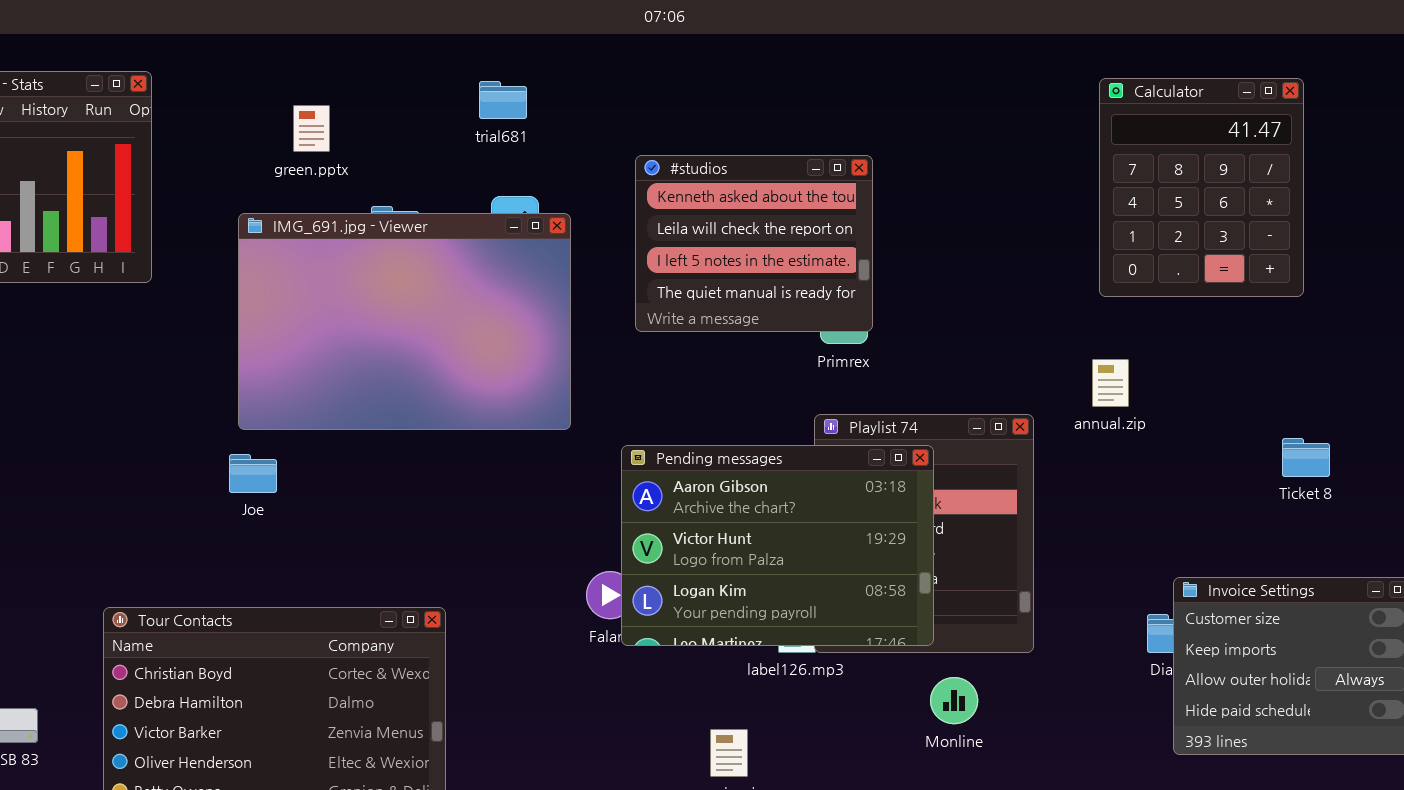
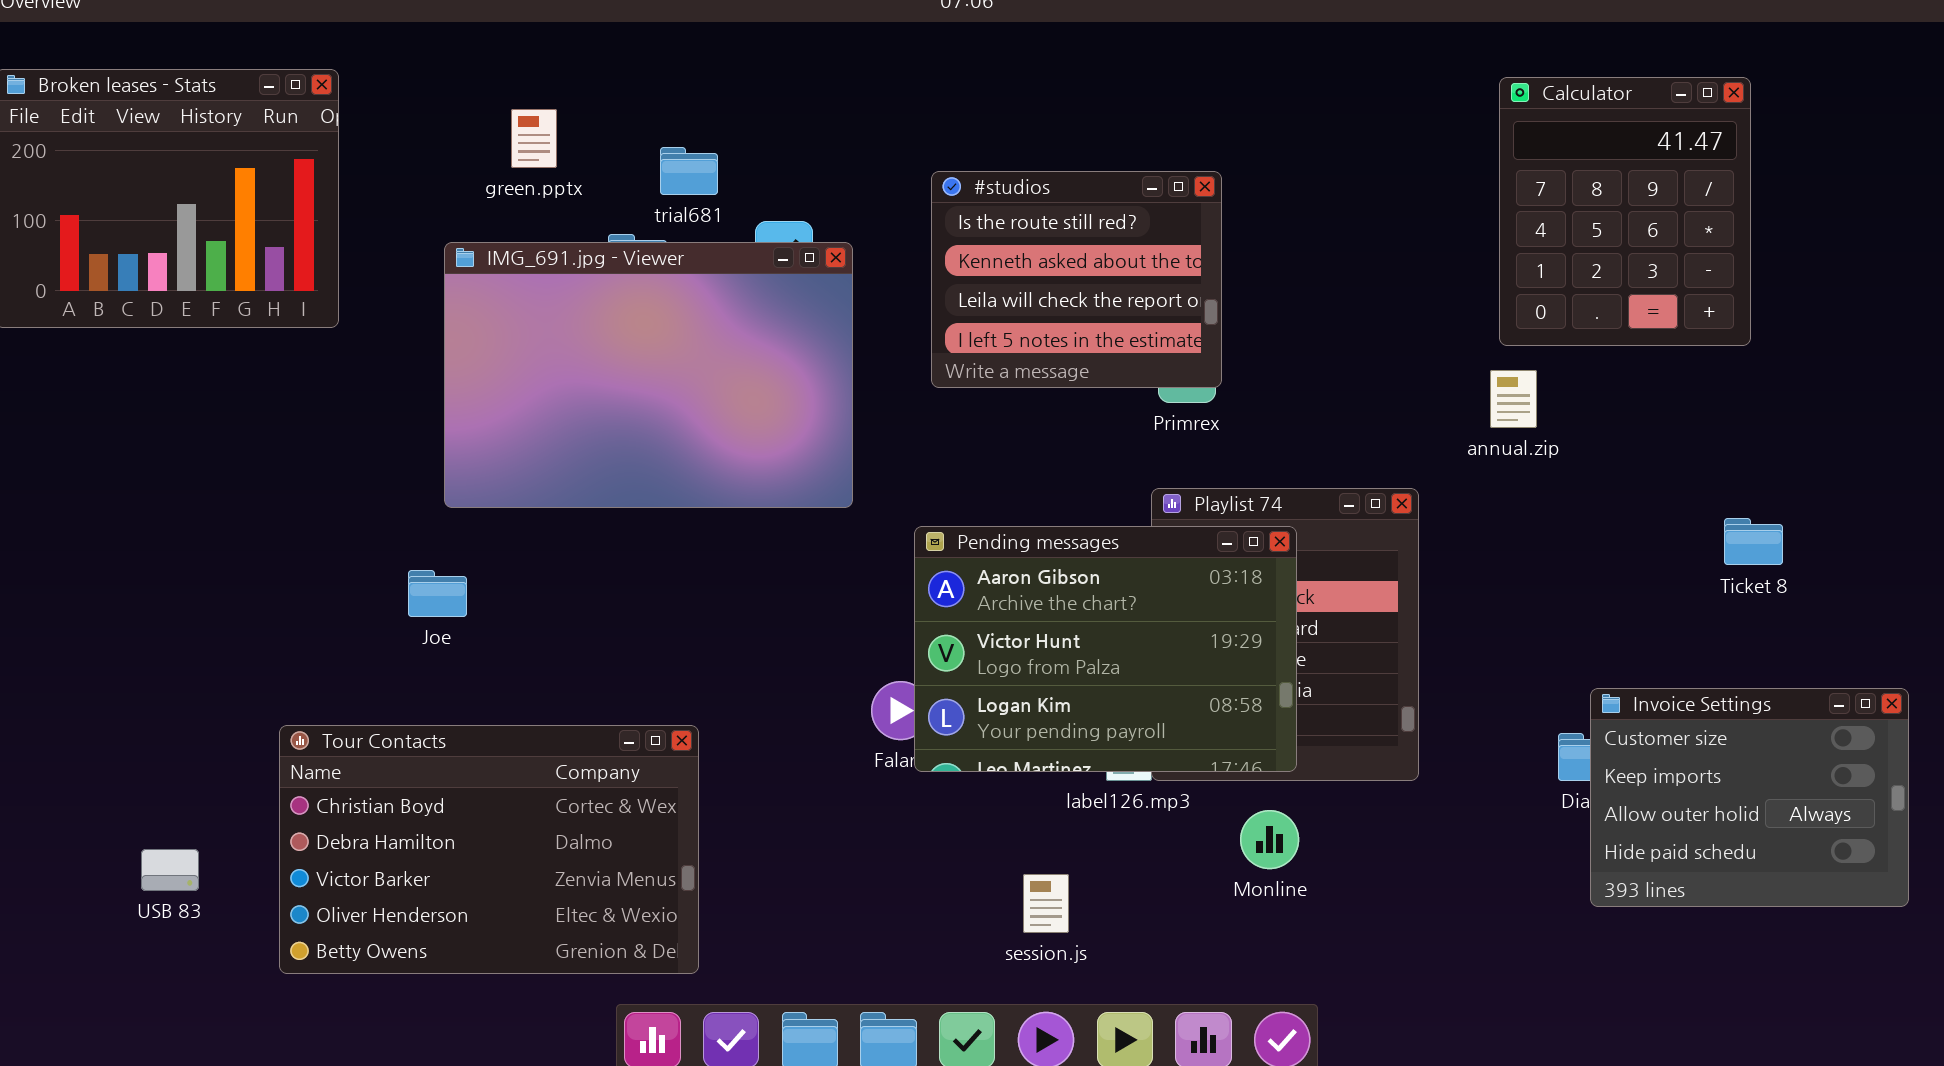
trial681: [479,81,527,119] -> [660,147,718,195], moved
#studios: [635,155,873,332] -> [931,171,1222,388], scrolled up 1 row
annual.zip: [1092,359,1129,407] -> [1490,370,1537,428], moved
Joe: [229,454,277,493] -> [408,570,467,617], moved
Monline: [930,677,978,724] -> [1240,810,1299,869], moved

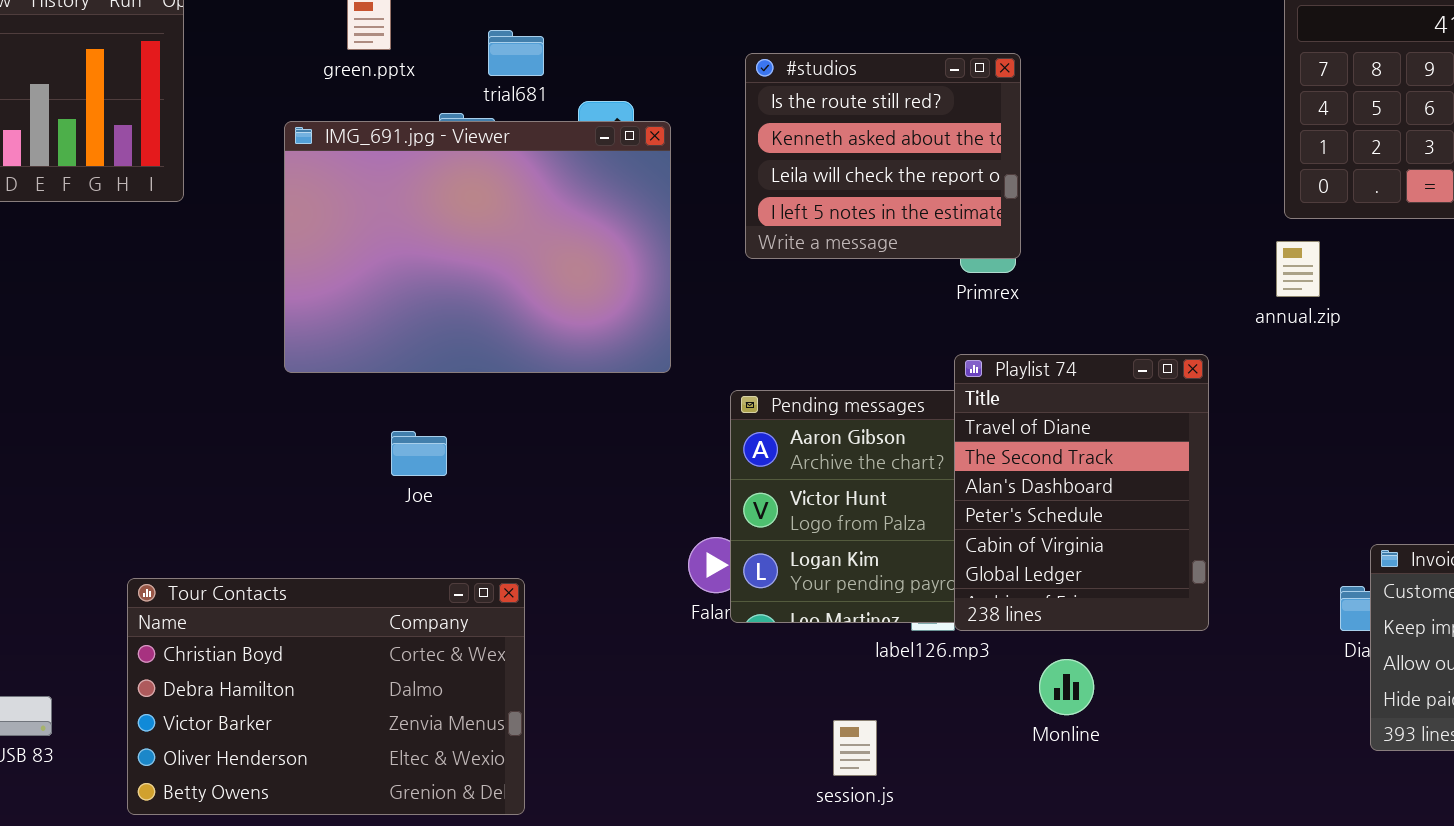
Playlist 74: [1151,488,1419,781] -> [954,354,1209,631], raised
Joe: [408,570,467,617] -> [391,431,447,476], moved

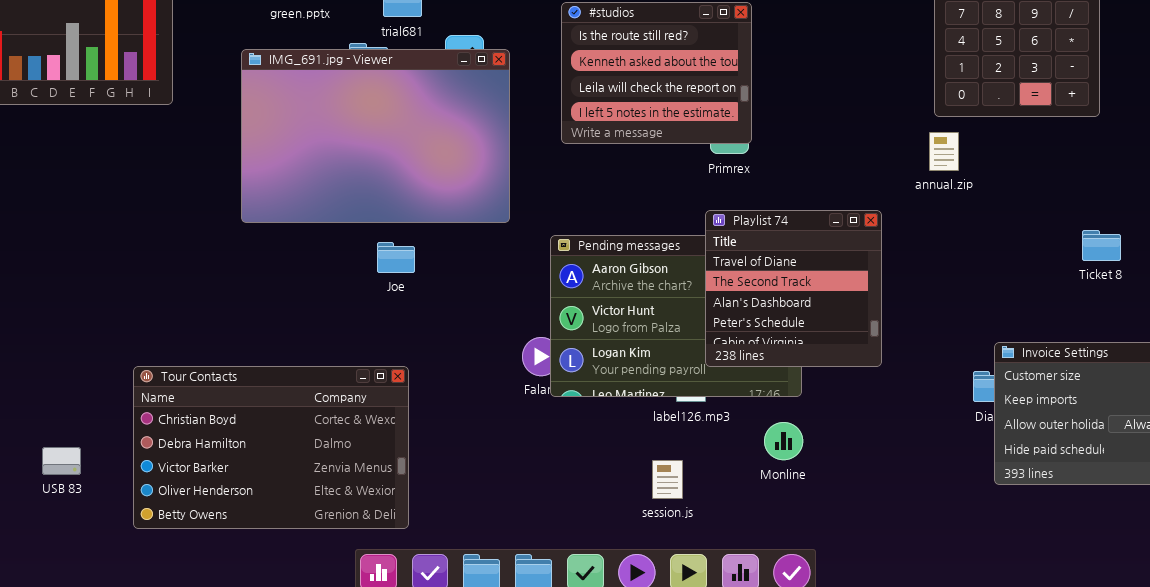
Playlist 74: [954,354,1209,631] -> [705,210,882,367], resized
Joe: [391,431,447,476] -> [377,242,415,273], moved
session.js: [833,720,877,776] -> [652,460,683,499], moved

